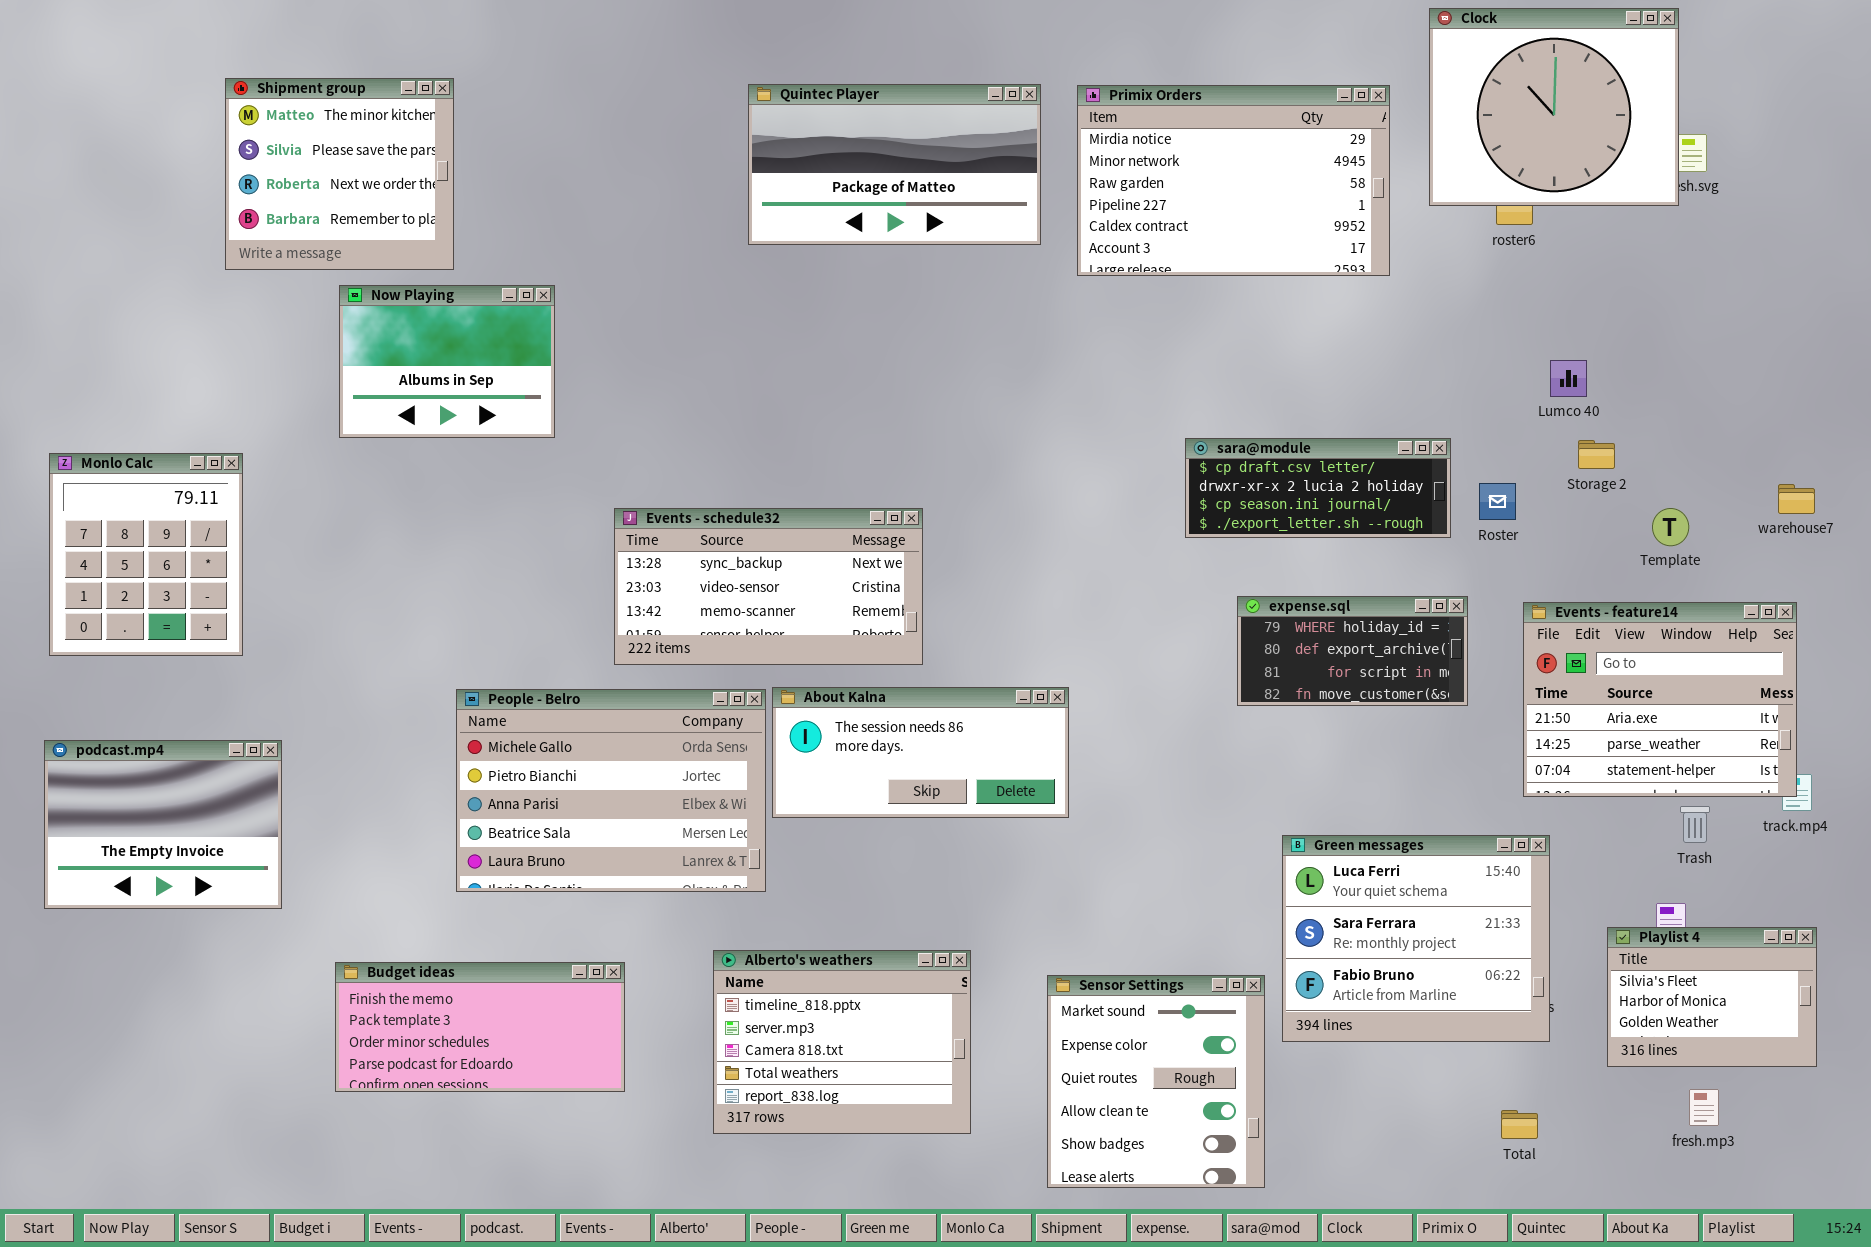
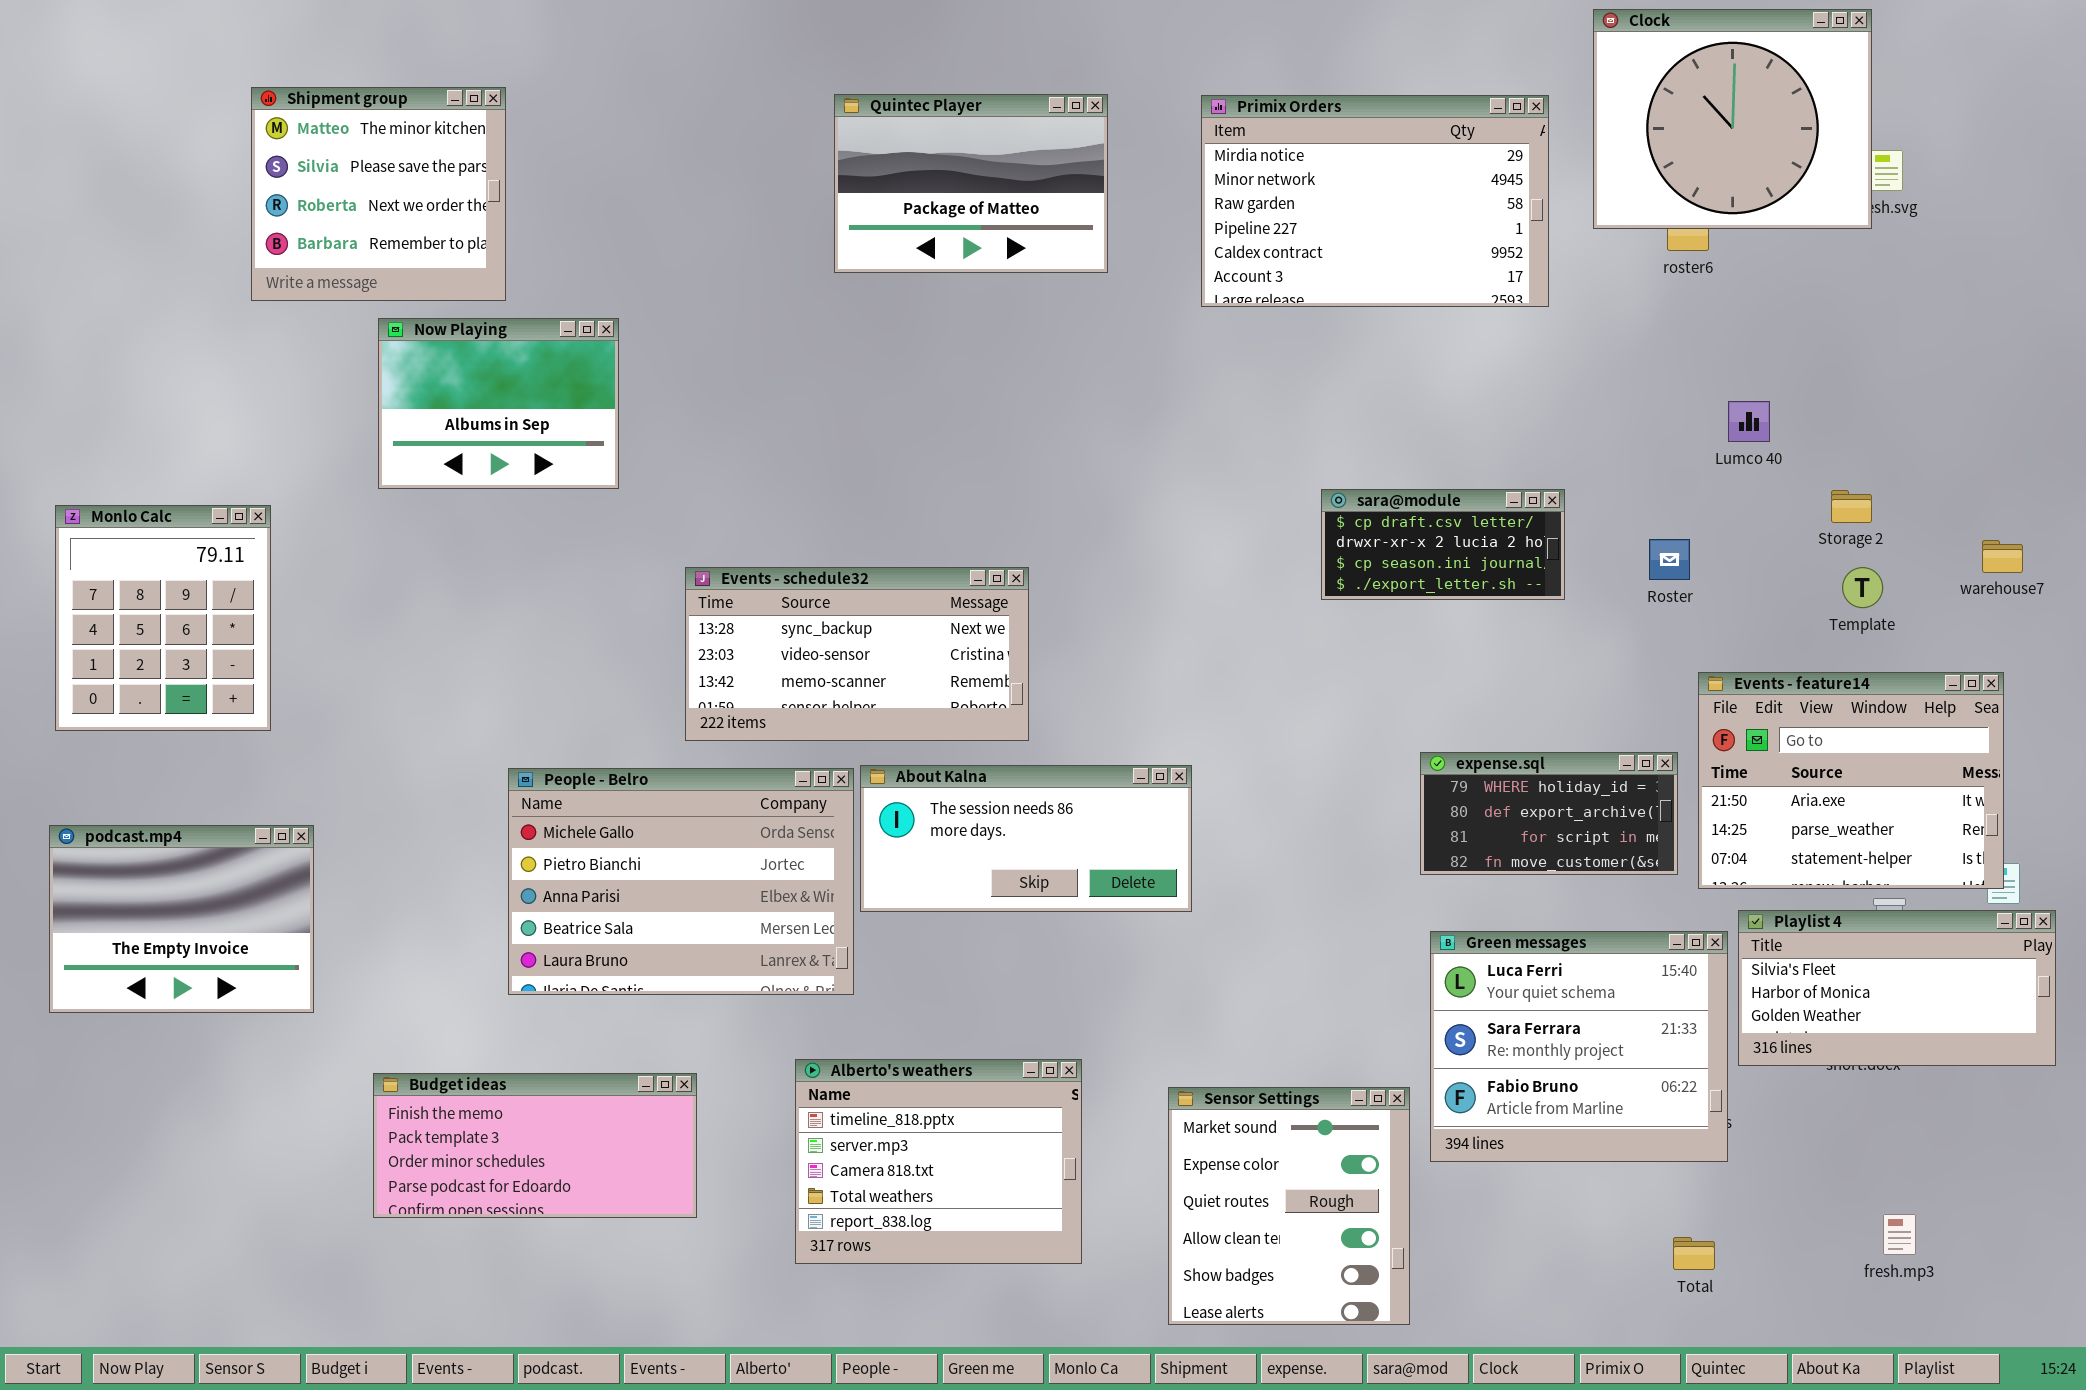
Quintec Player: [748,84,1041,245] -> [834,94,1108,273], resized
sara@module: [1185,438,1451,538] -> [1321,489,1565,600], resized
Storage 2: [1578,440,1615,469] -> [1831,490,1872,523], moved
expense.sql: [1237,596,1468,706] -> [1420,752,1678,875], moved
Playlist 4: [1607,927,1817,1067] -> [1738,910,2056,1066], moved, resized

